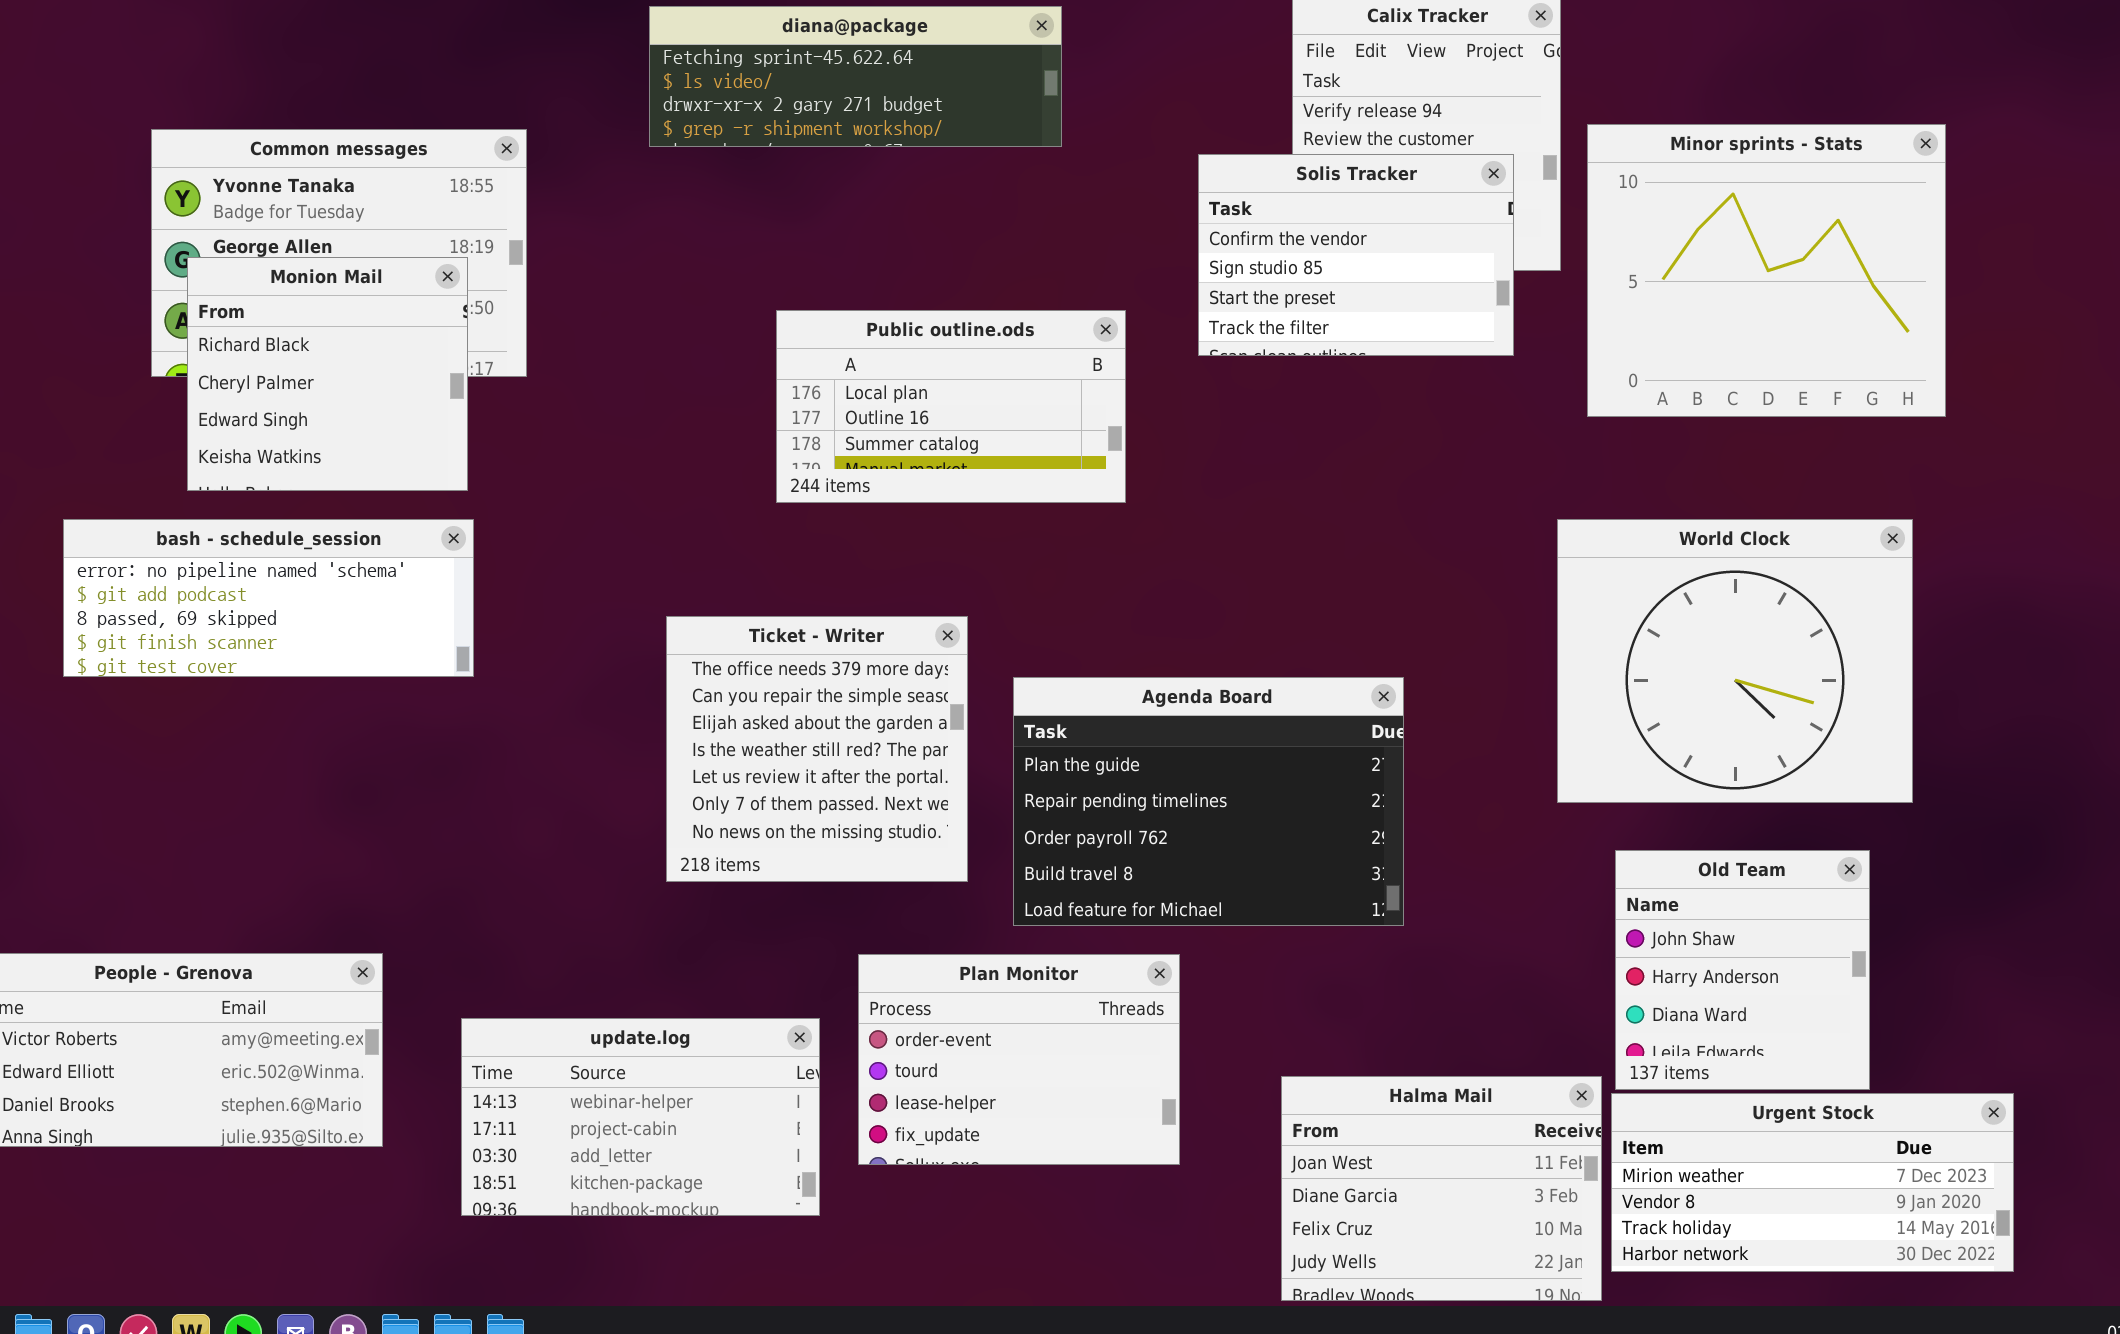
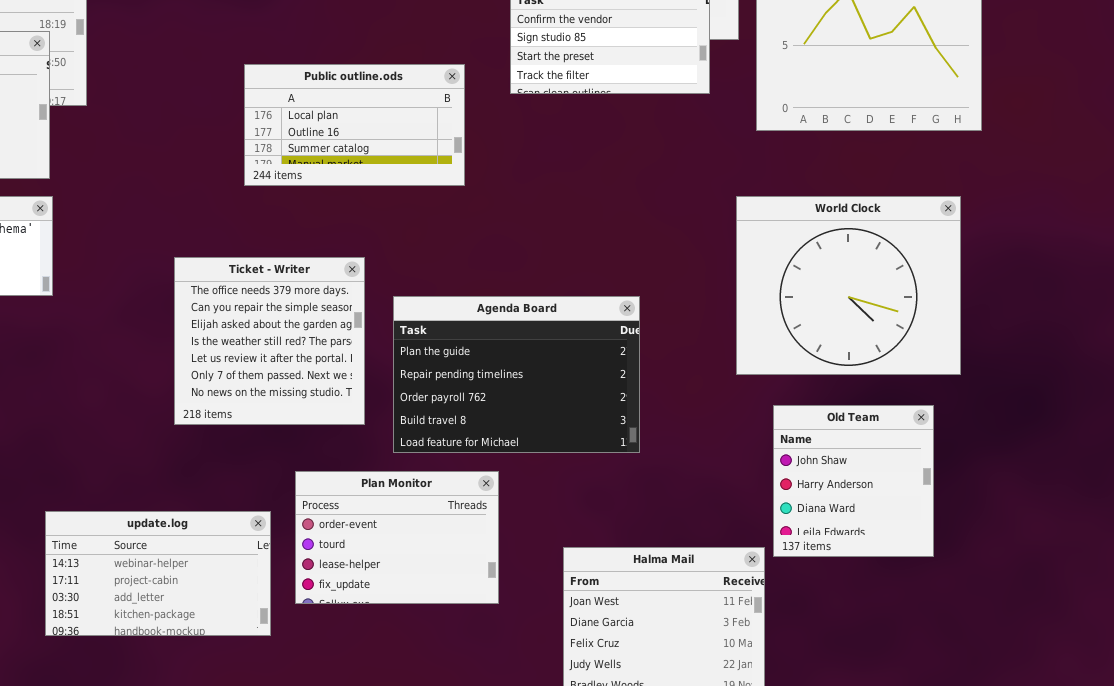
Urgent Stock: [1611,1093,2014,1272] -> none, closed

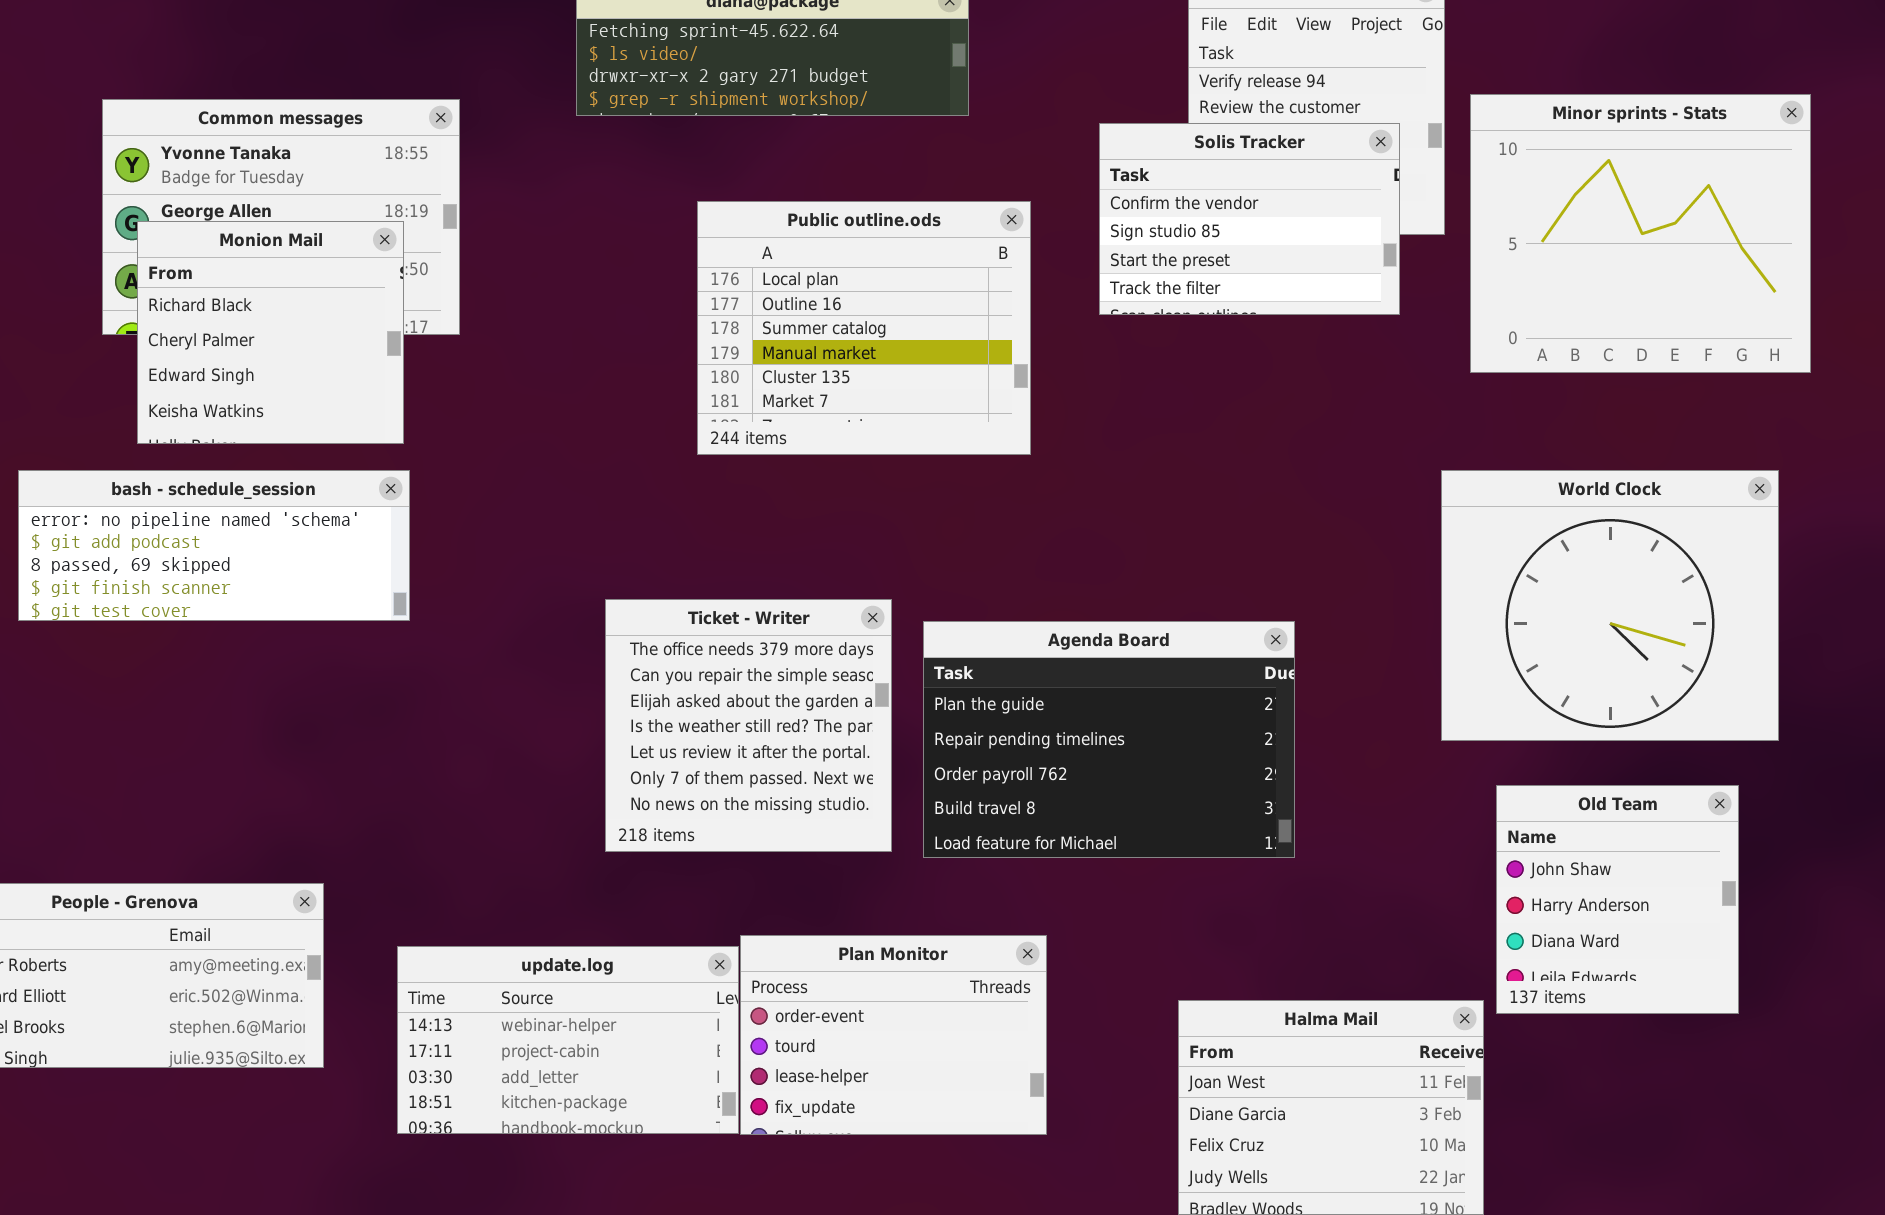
Public outline.ods: [244,64,465,186] -> [697,201,1031,455], resized
Ticket - Writer: [174,257,365,425] -> [605,599,892,852], moved
Plan Monitor: [295,471,499,604] -> [740,935,1047,1135], moved

